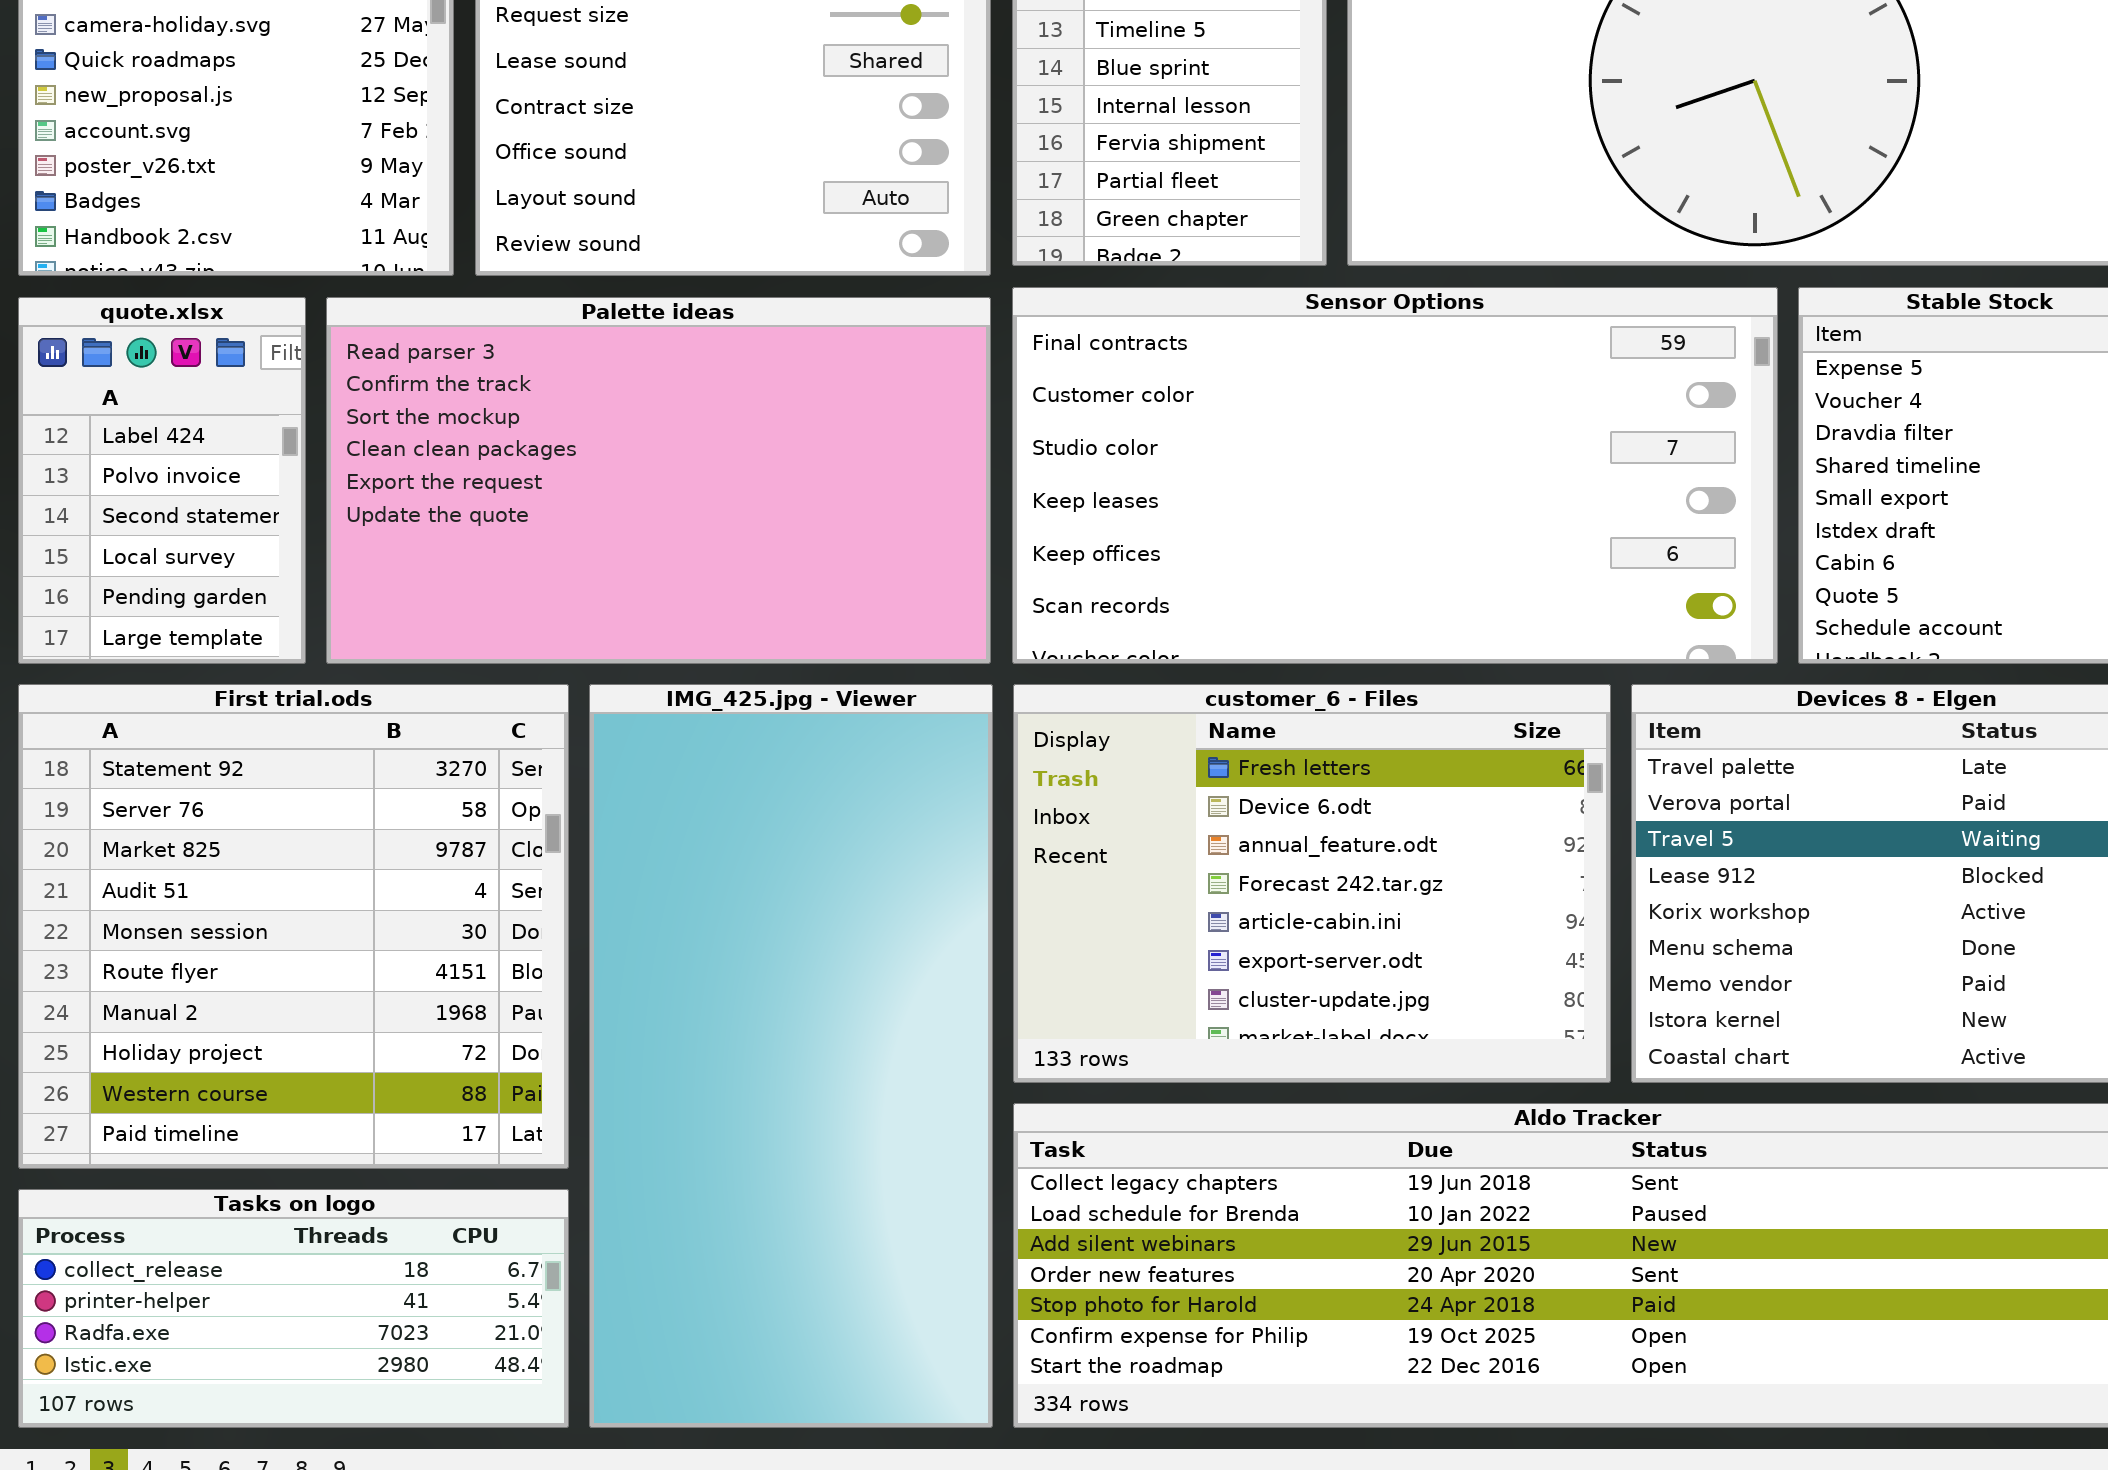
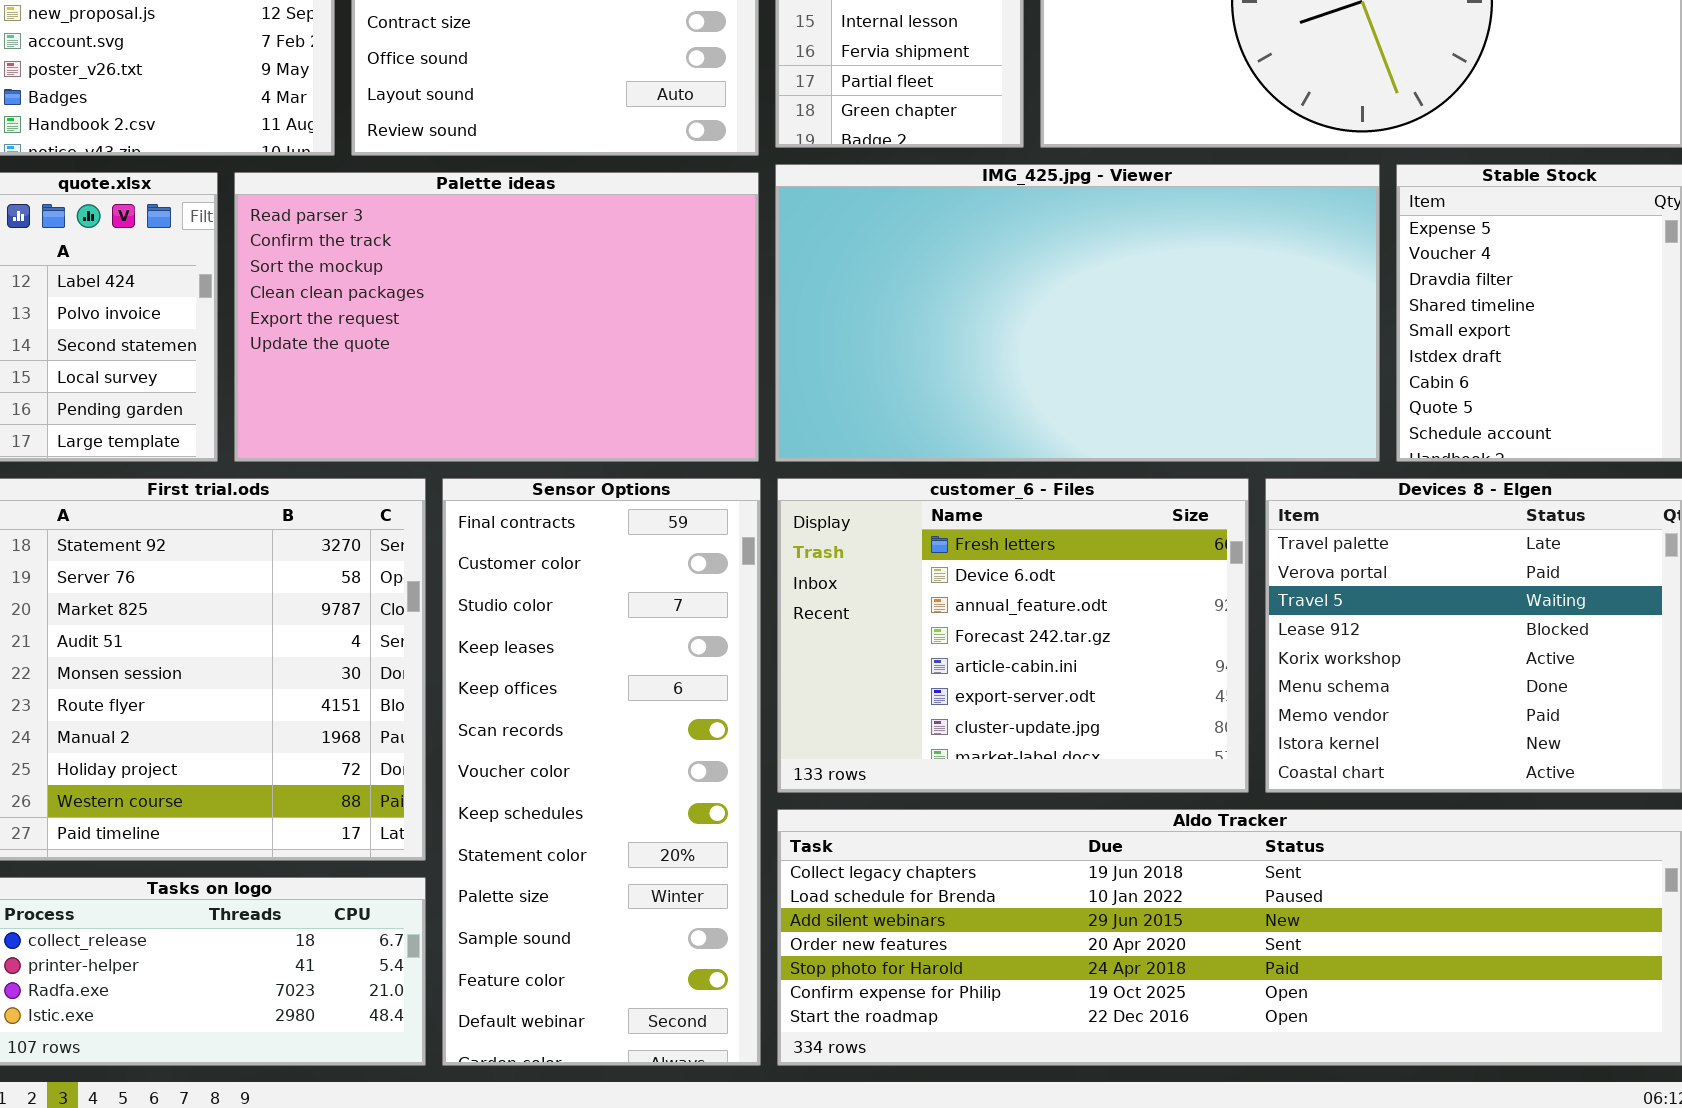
Sensor Options: [1012,287,1778,664] -> [442,478,761,1066], moved, resized
IMG_425.jpg - Viewer: [589,684,993,1428] -> [775,164,1380,462], moved, resized

